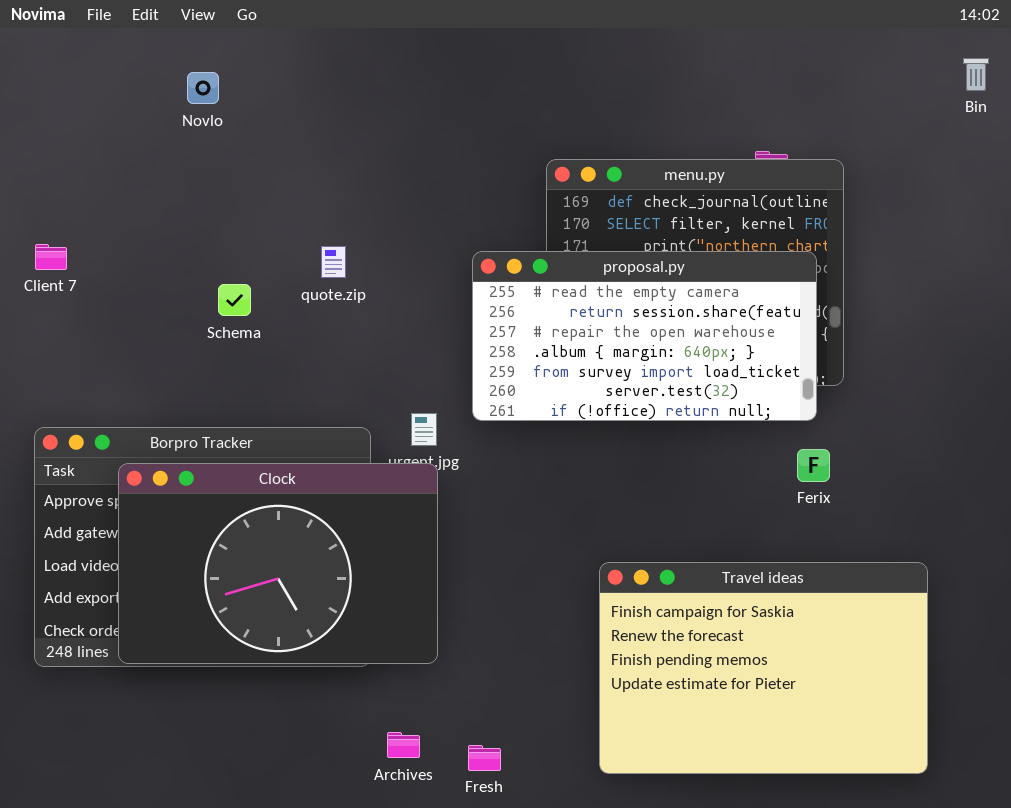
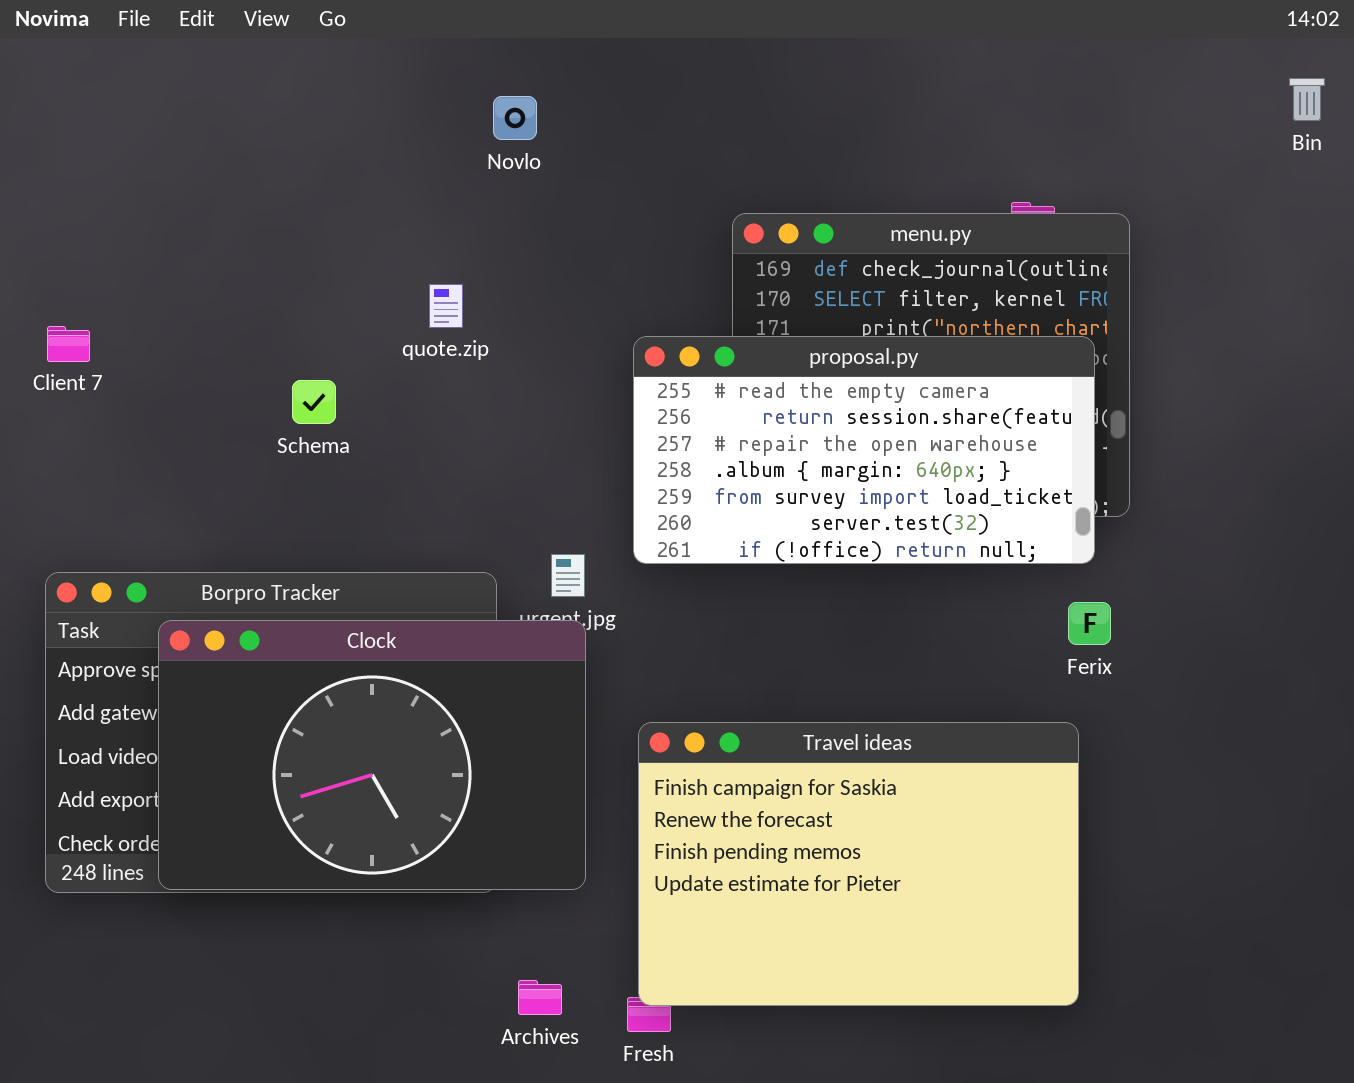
Novlo: [187,72,219,104] -> [493,96,537,140], moved
quote.zip: [321,246,346,278] -> [429,284,463,328], moved
Travel ideas: [599,562,928,774] -> [638,722,1079,1006], moved

